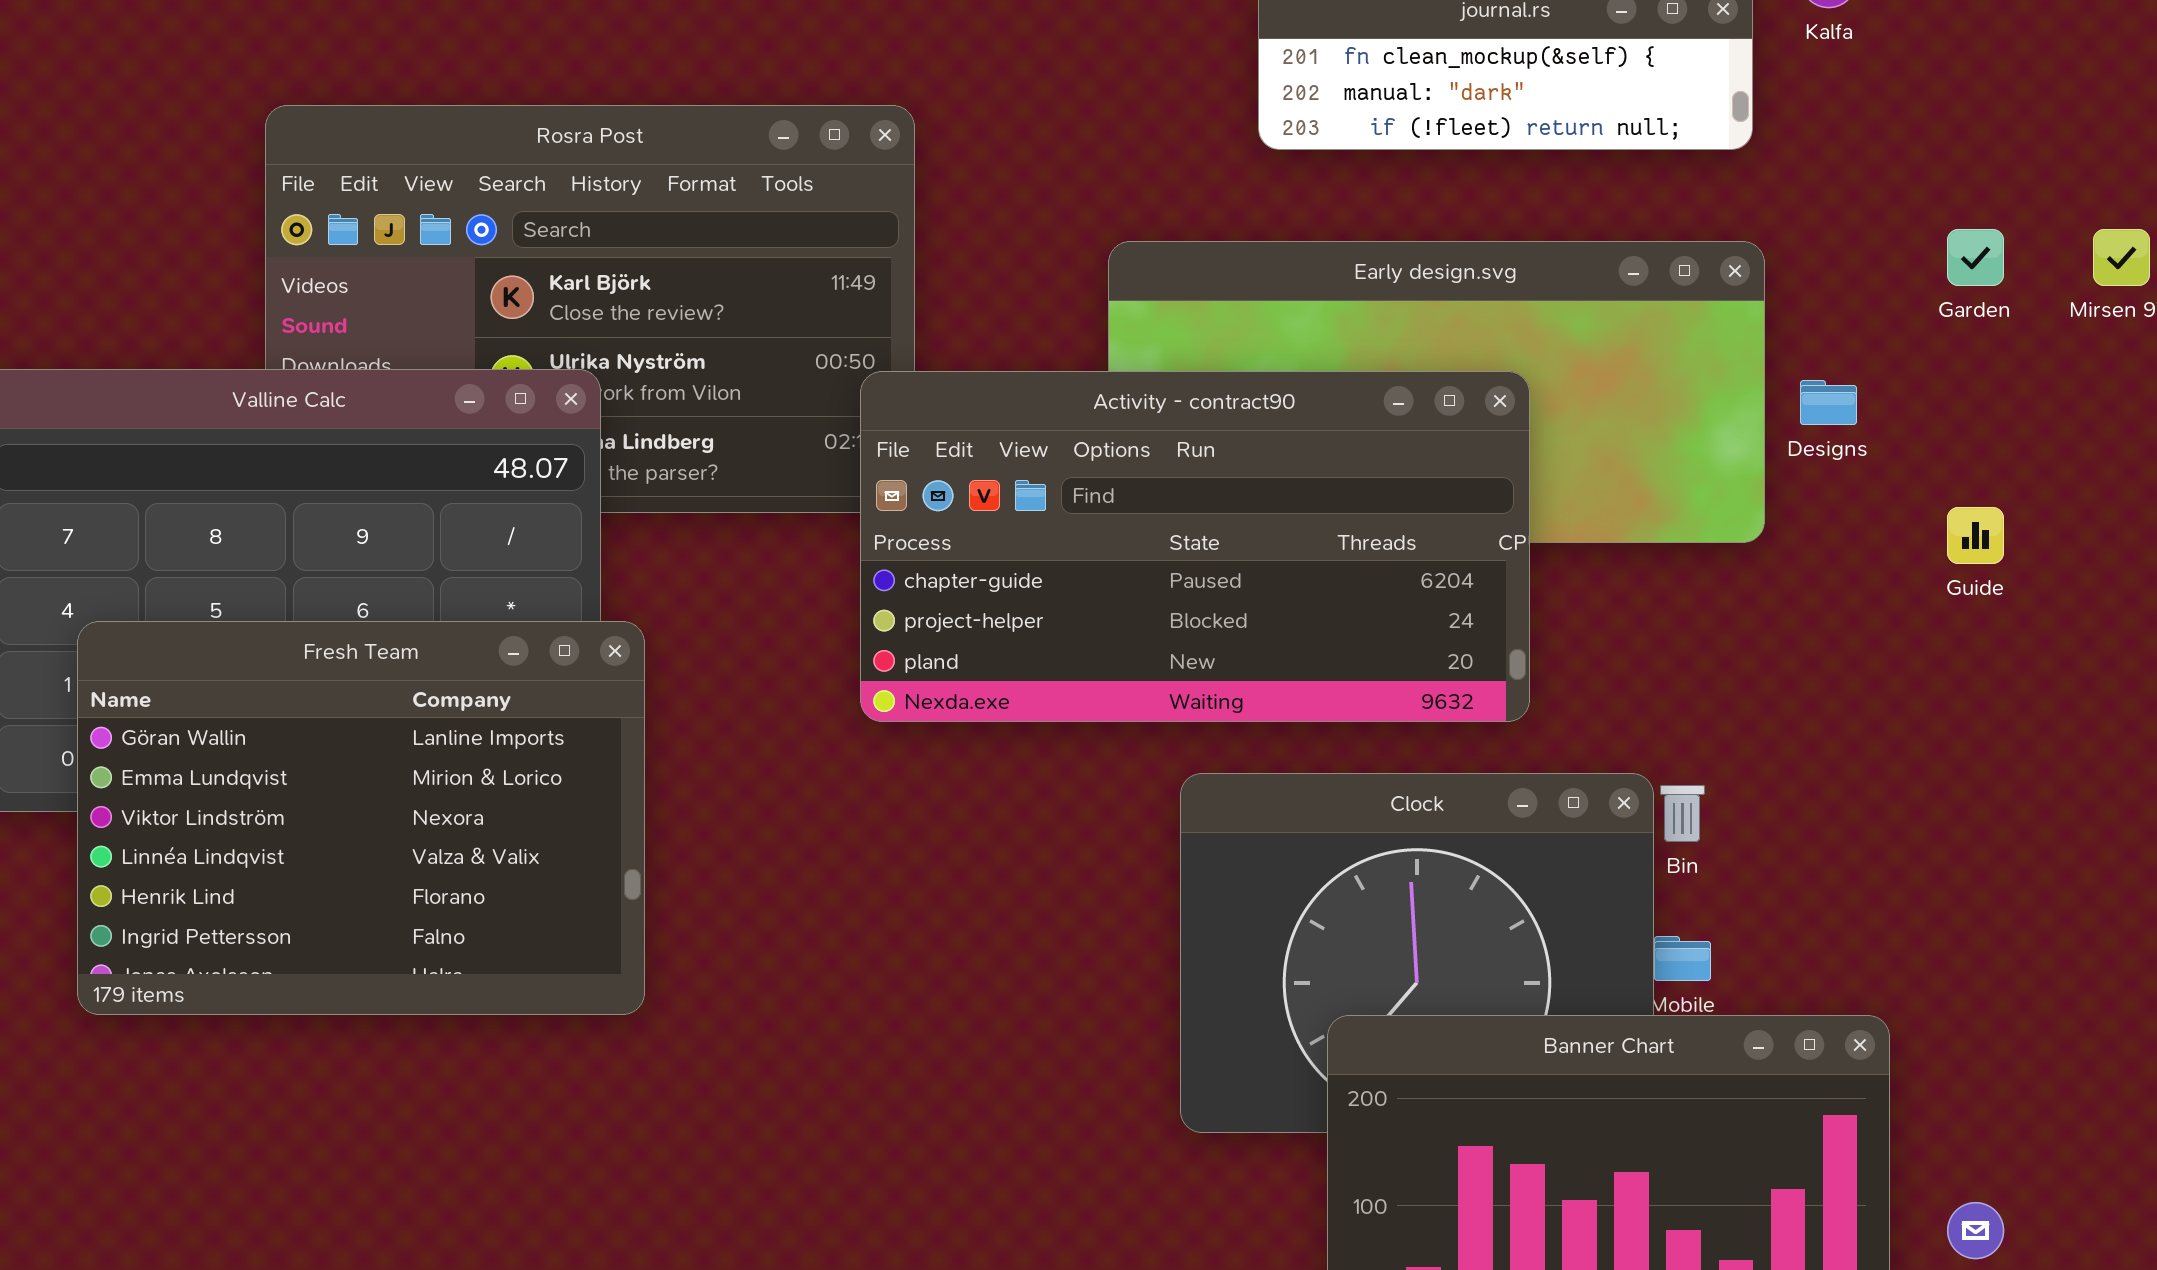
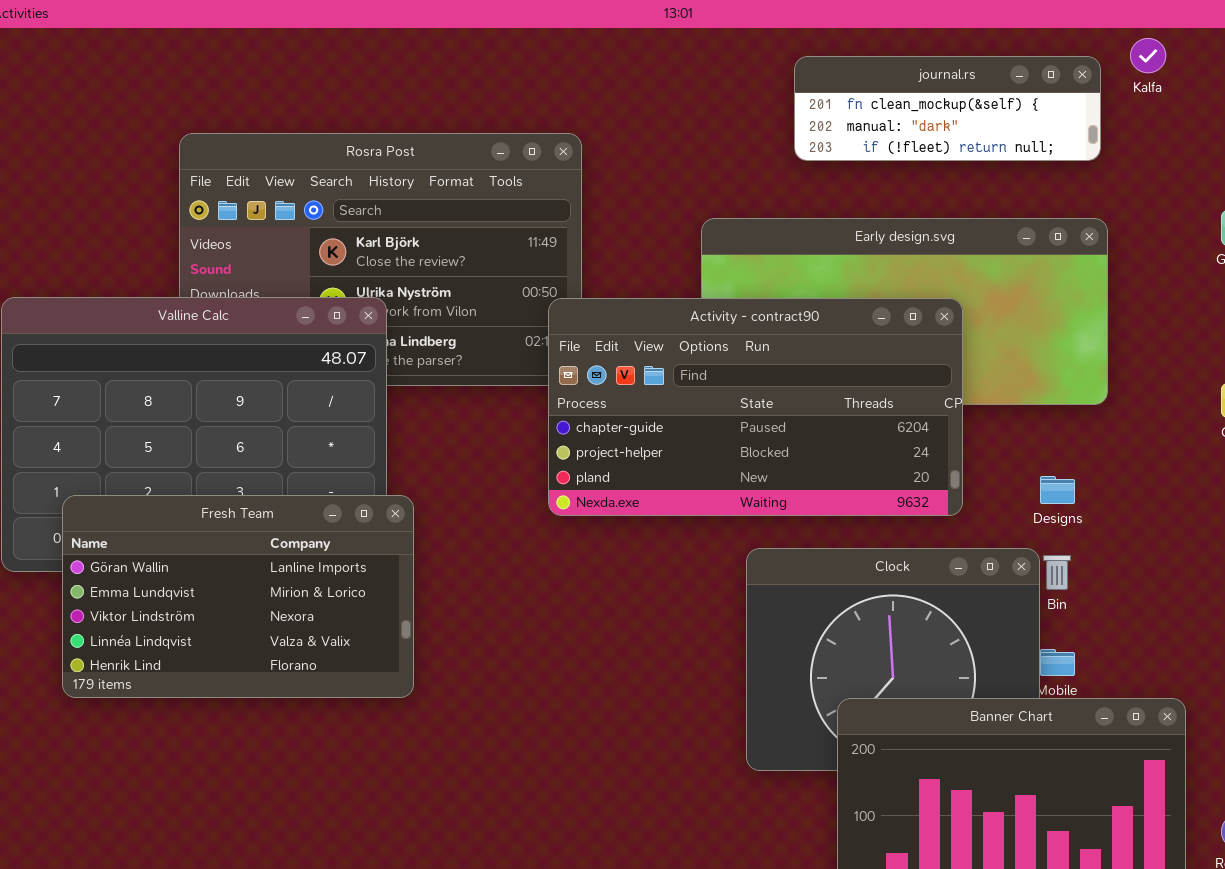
Designs: [1800,380,1857,425] -> [1040,476,1075,504], moved
Fresh Team: [77,621,645,1015] -> [62,495,414,698], resized

